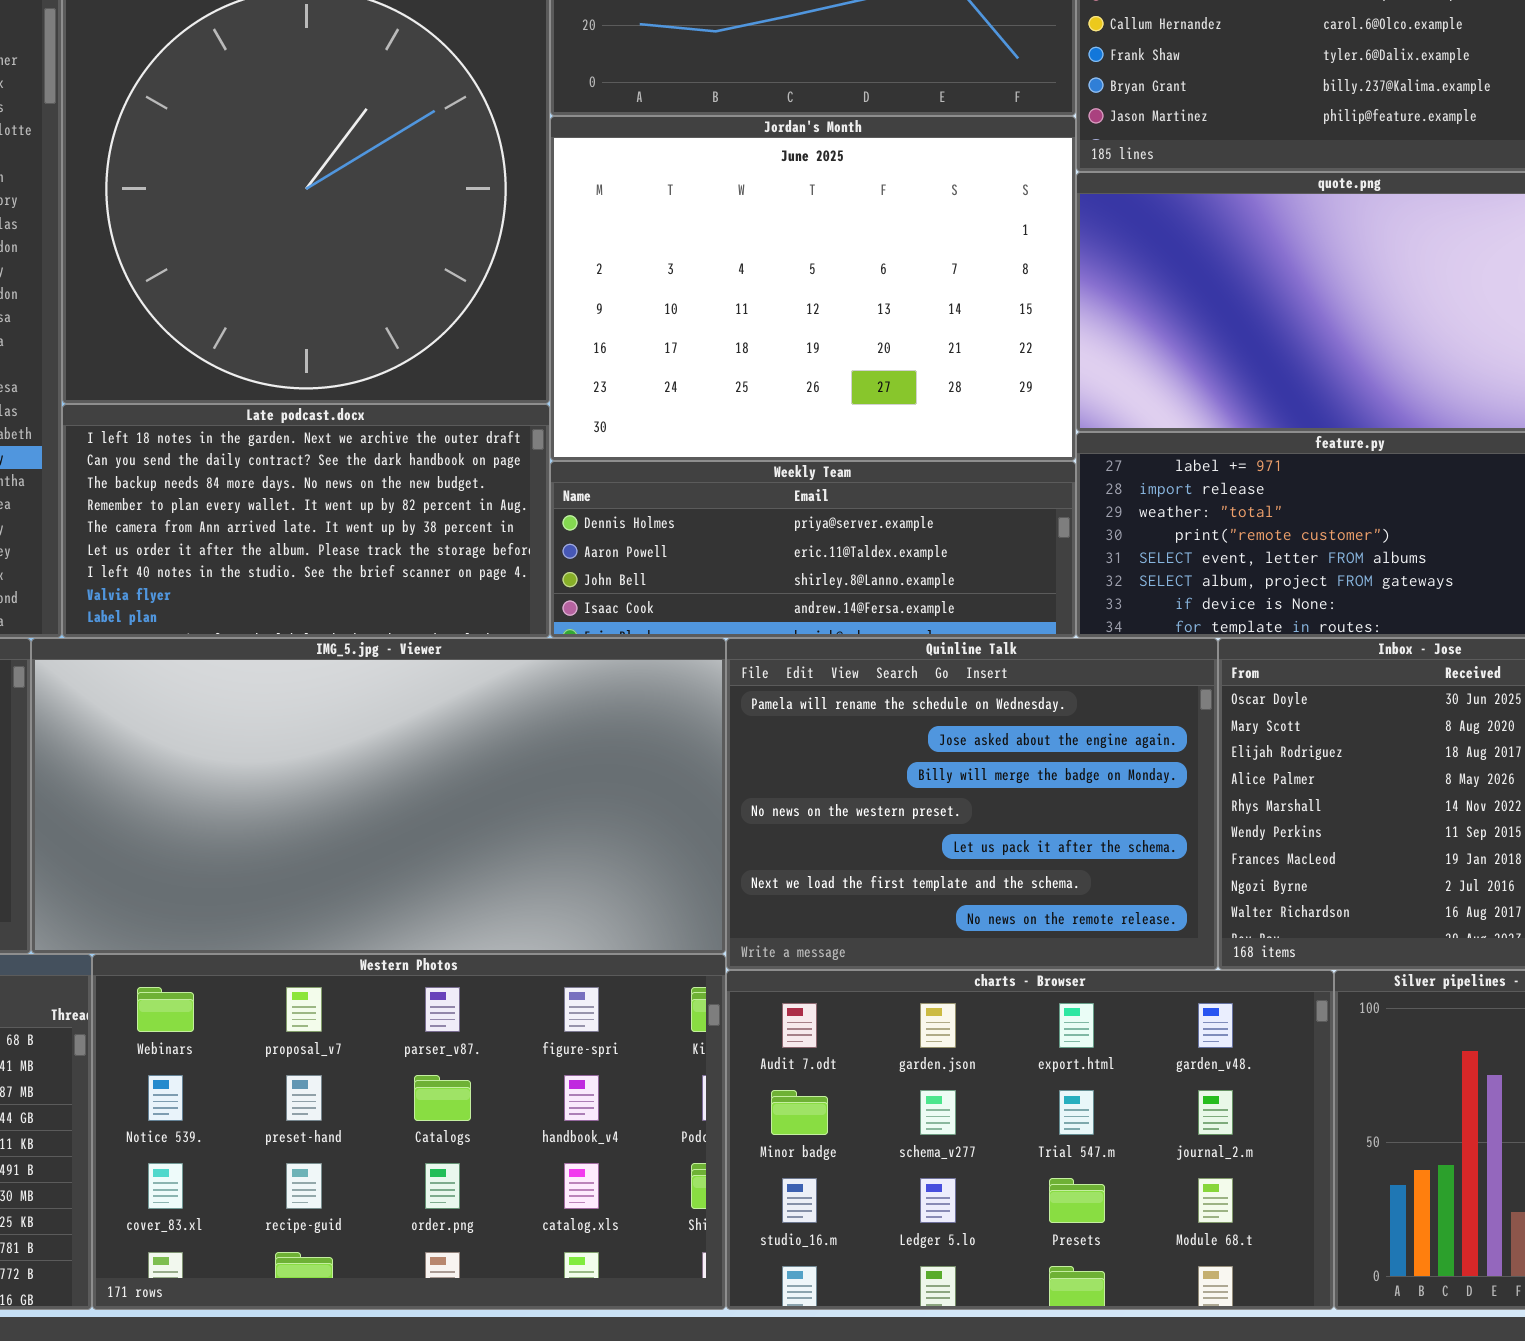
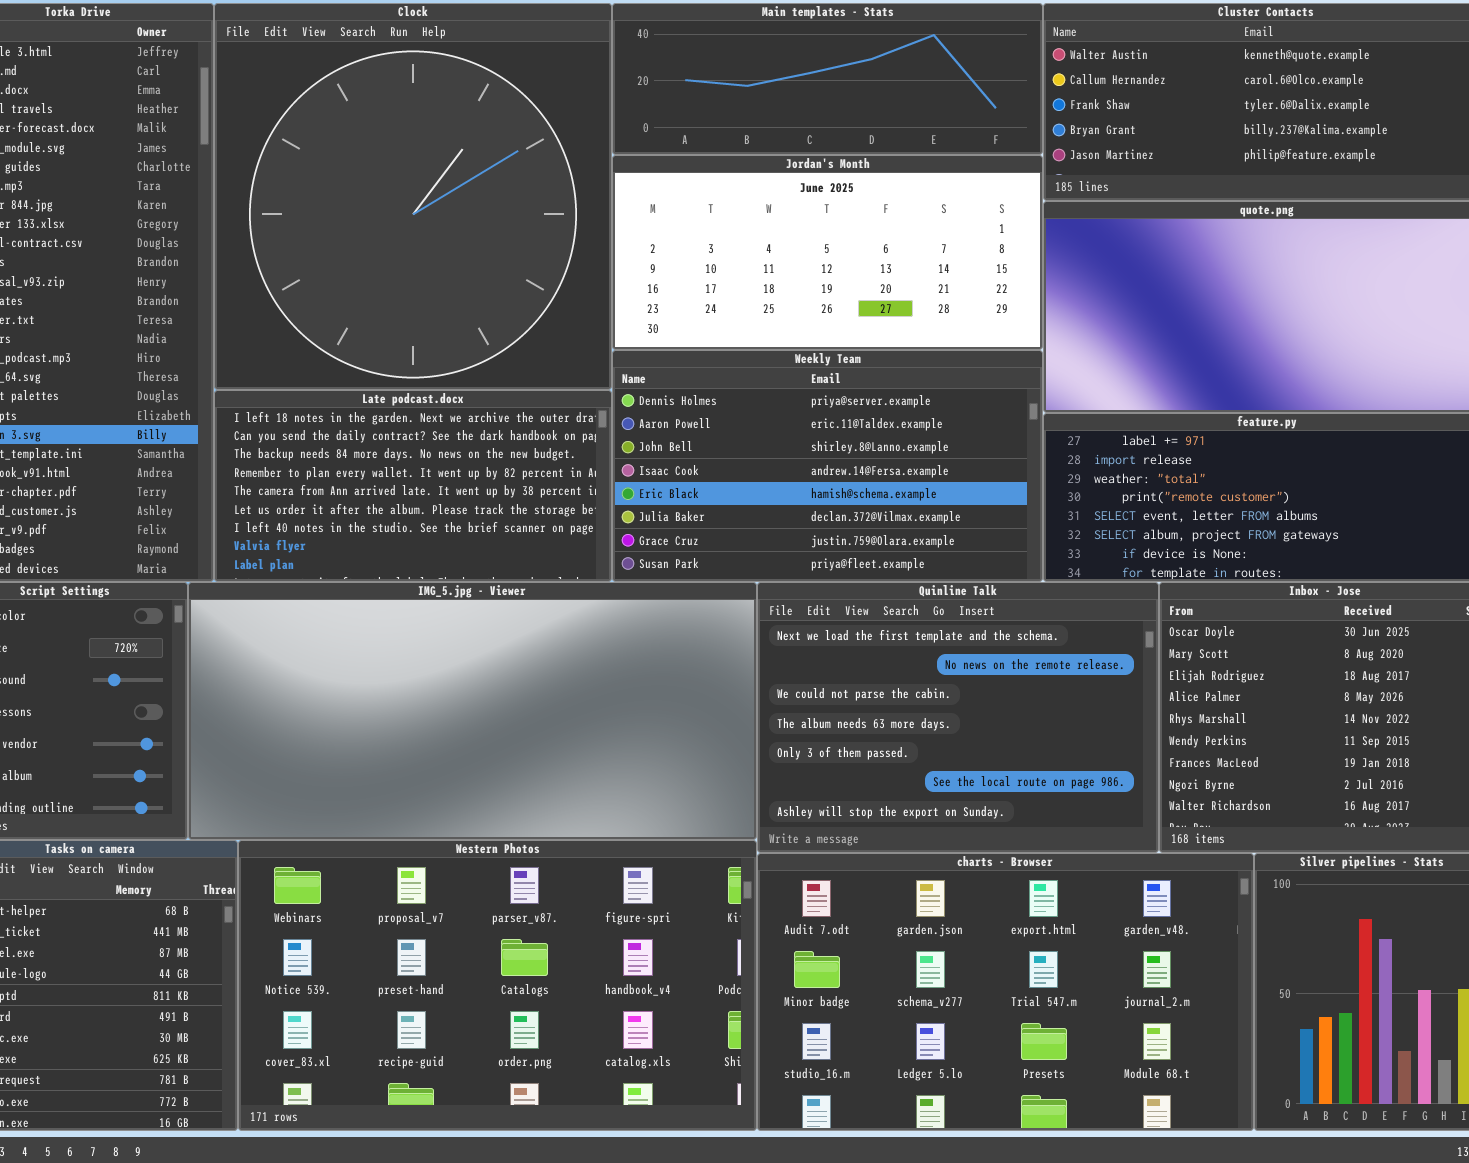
Jordan's Month: [550,116,1076,461] -> [612,155,1043,350], resized
Weekly Team: [550,461,1076,638] -> [612,350,1043,582], resized
Quinline Talk: [726,638,1218,970] -> [757,582,1159,853], scrolled down 5 rows

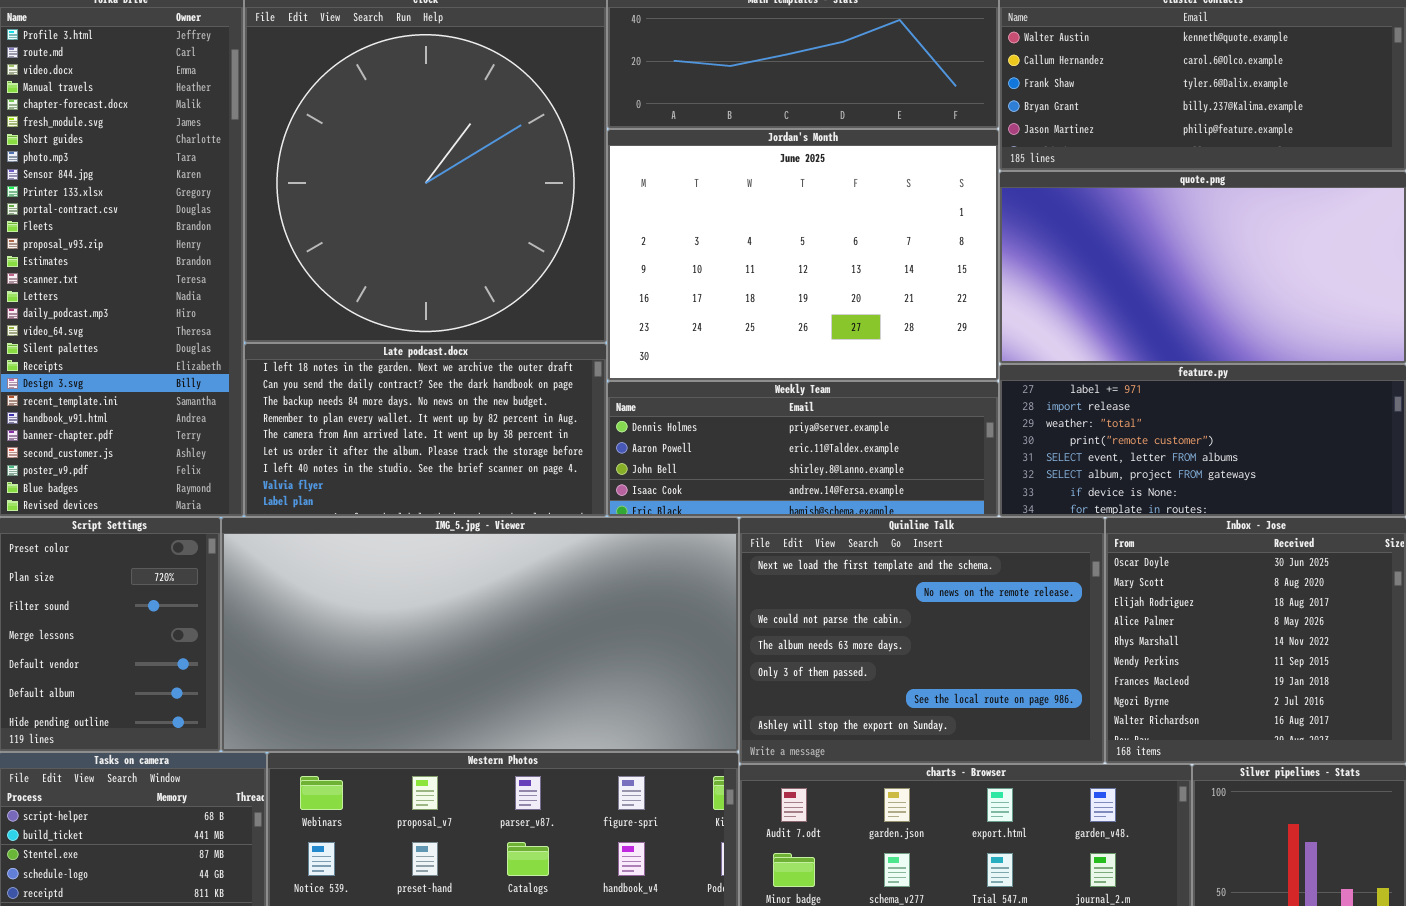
Jordan's Month: [612,155,1043,350] -> [607,129,999,381], resized
Weekly Team: [612,350,1043,582] -> [607,381,999,517], resized

